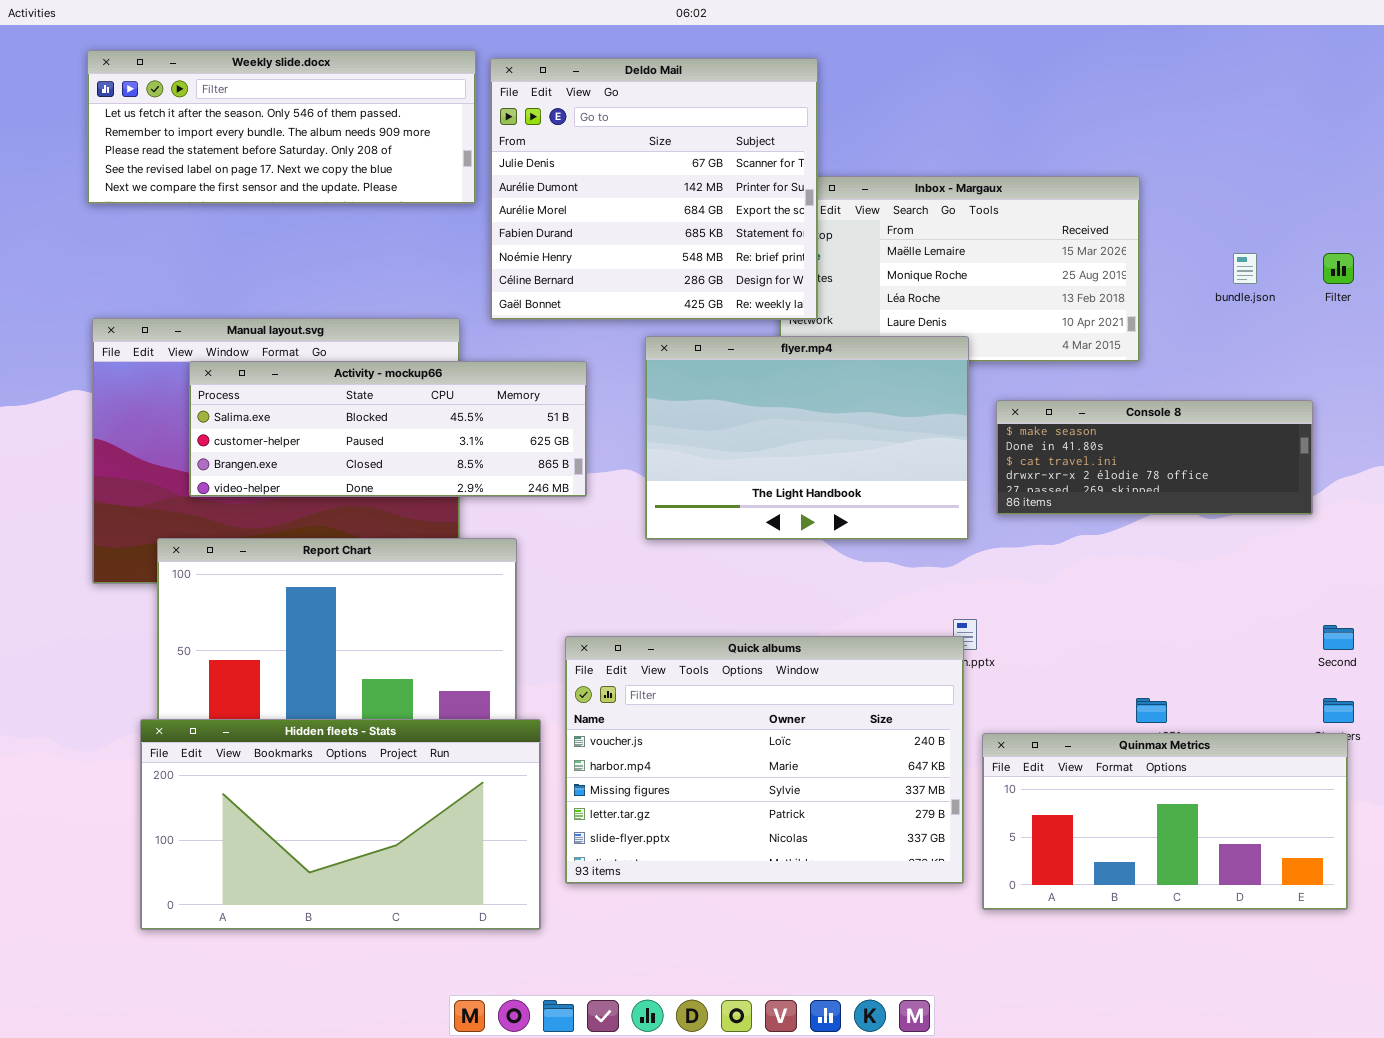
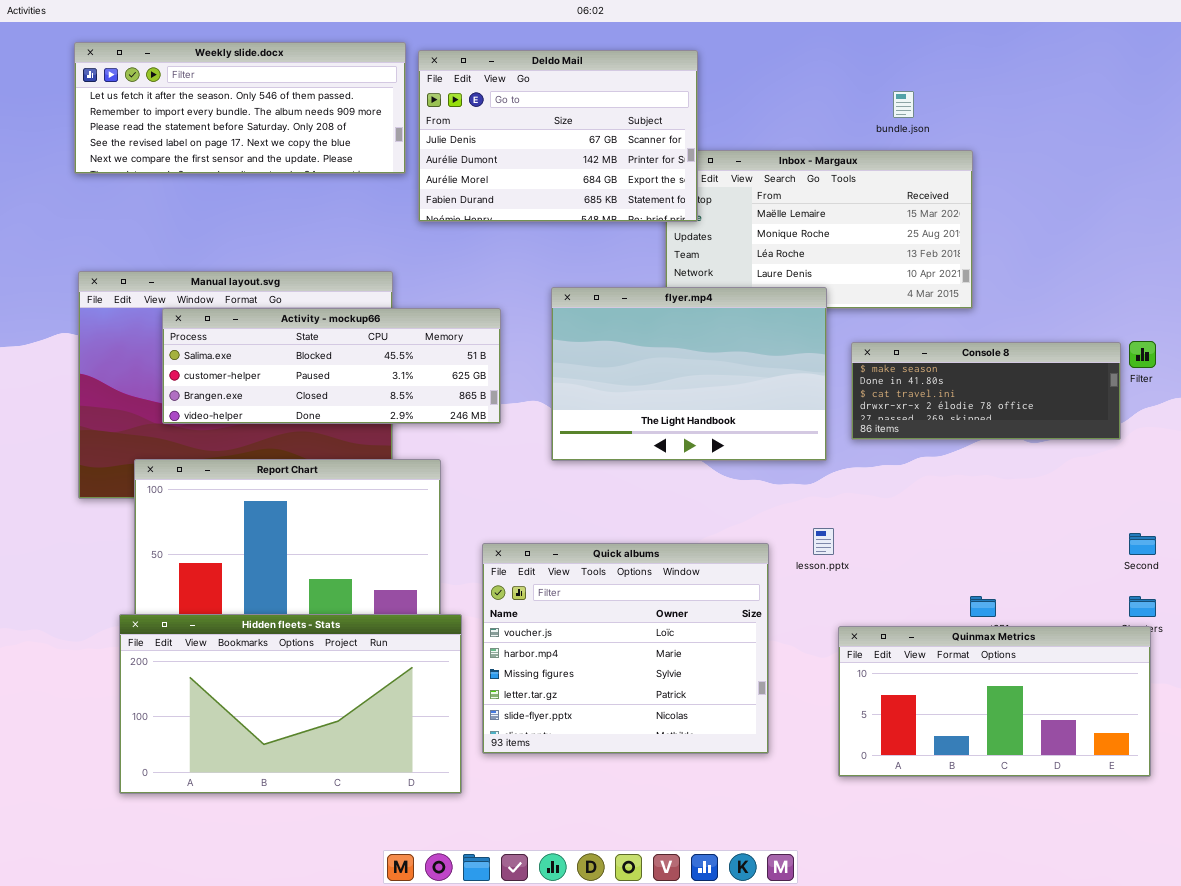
Deldo Mail: [490,58,818,320] -> [418,50,698,222], resized
bundle.json: [1233,253,1257,284] -> [893,91,914,118], moved
Filter: [1323,253,1354,284] -> [1129,341,1156,368], moved
Quick albums: [565,636,964,884] -> [482,543,769,754], resized

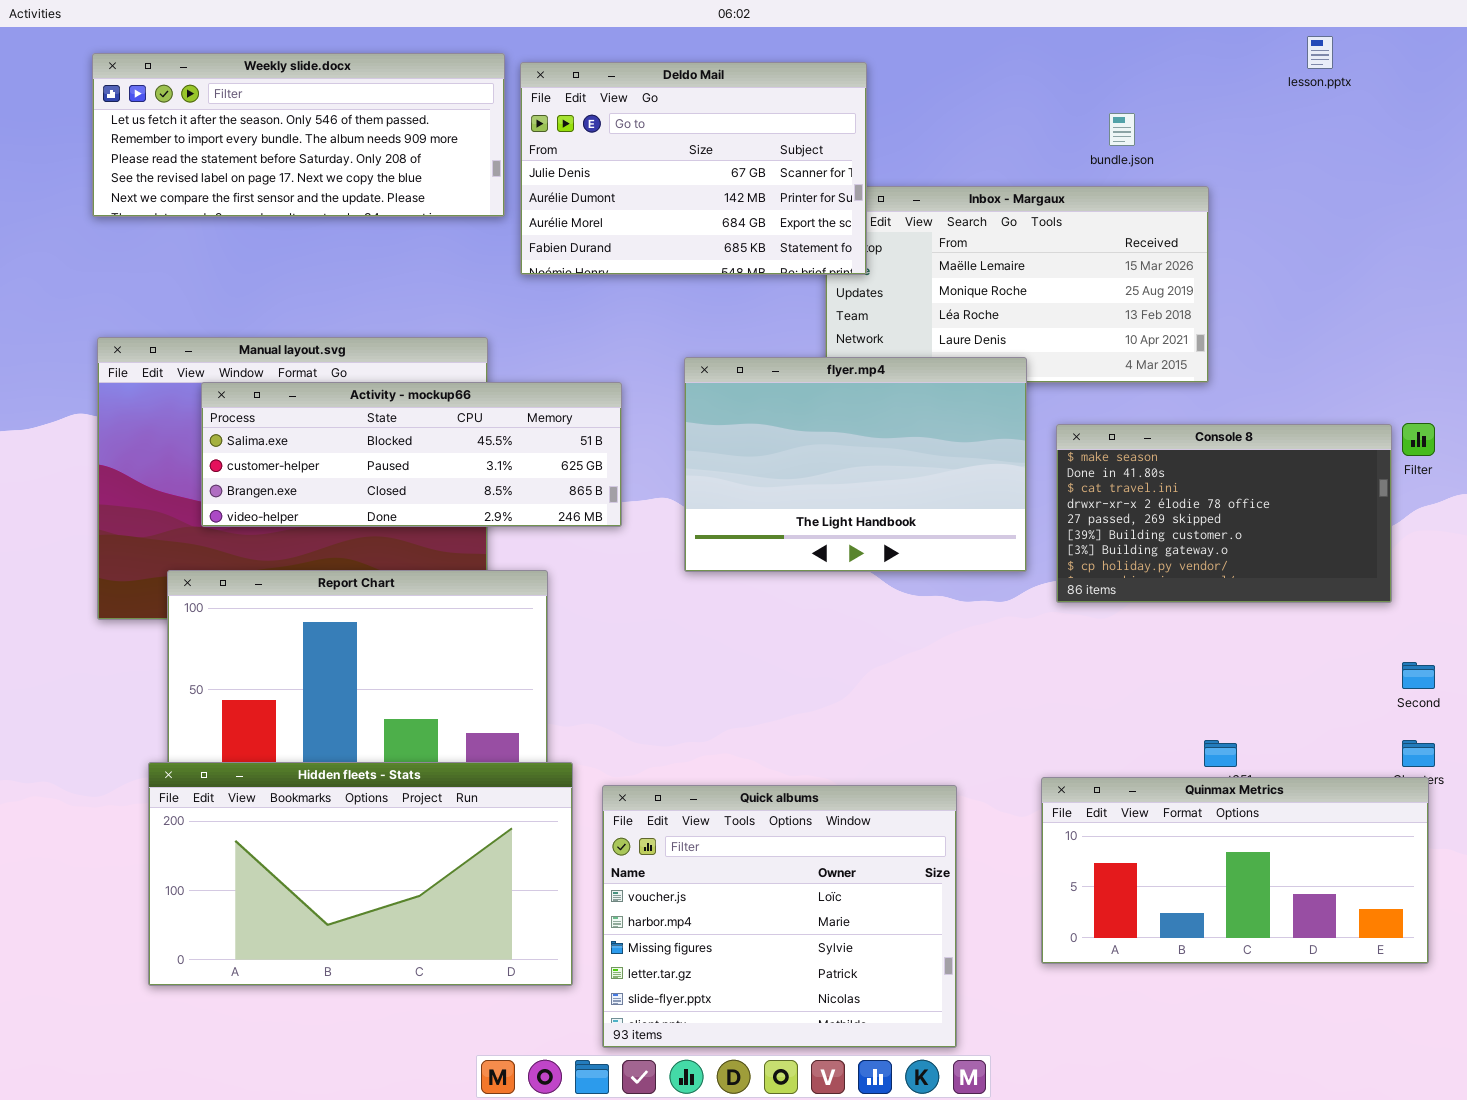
Console 8: [851,342,1121,440] -> [1056,424,1392,603], resized
lesson.pptx: [813,528,834,555] -> [1307,36,1333,69], moved
Quick albums: [482,543,769,754] -> [602,785,957,1048], moved

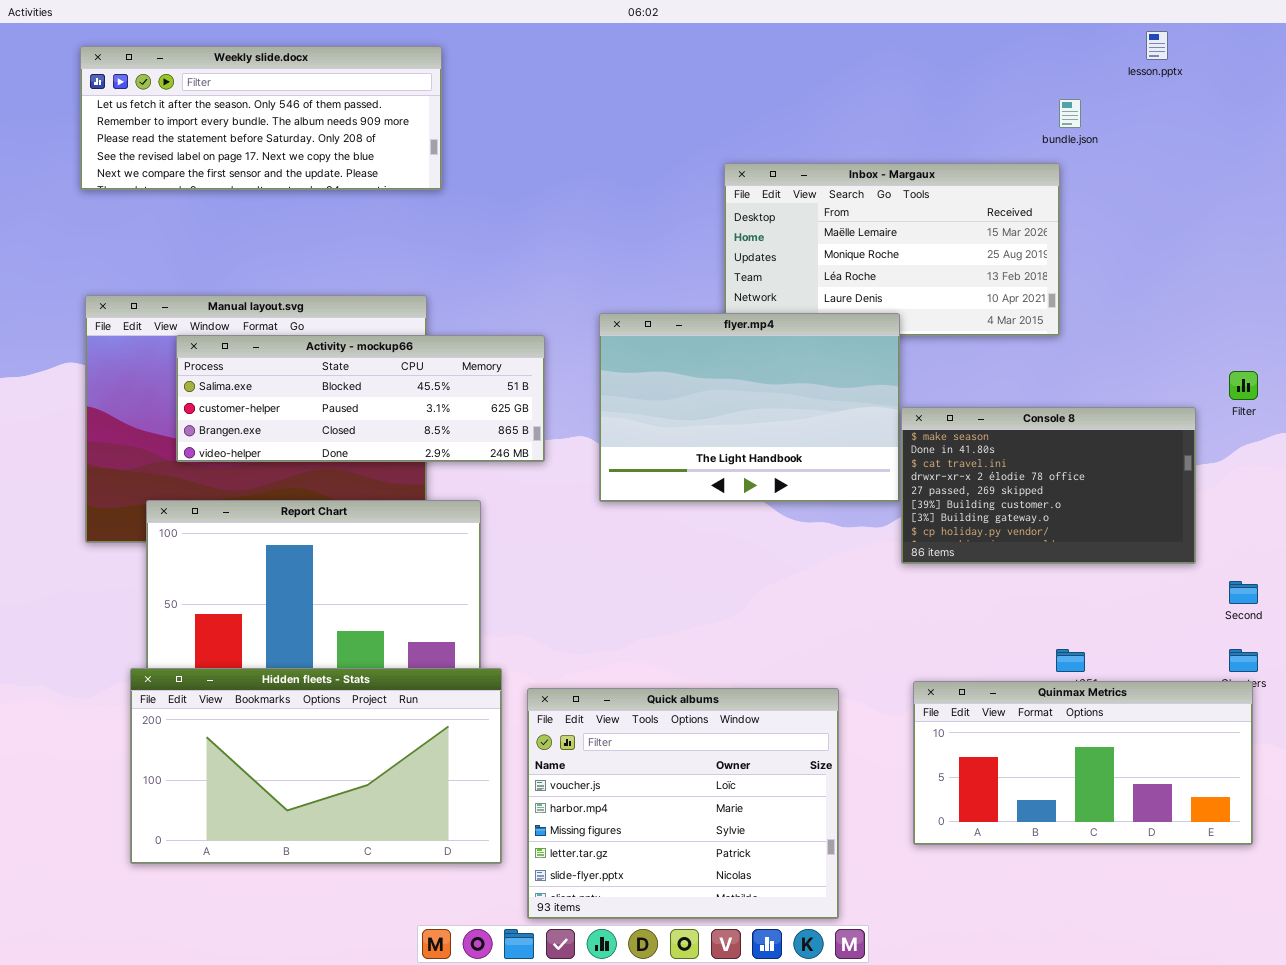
Deldo Mail: [520,62,867,275] -> none, closed
bundle.json: [1109,113,1135,146] -> [1059,99,1081,128], moved
Console 8: [1056,424,1392,603] -> [901,407,1196,564], moved

